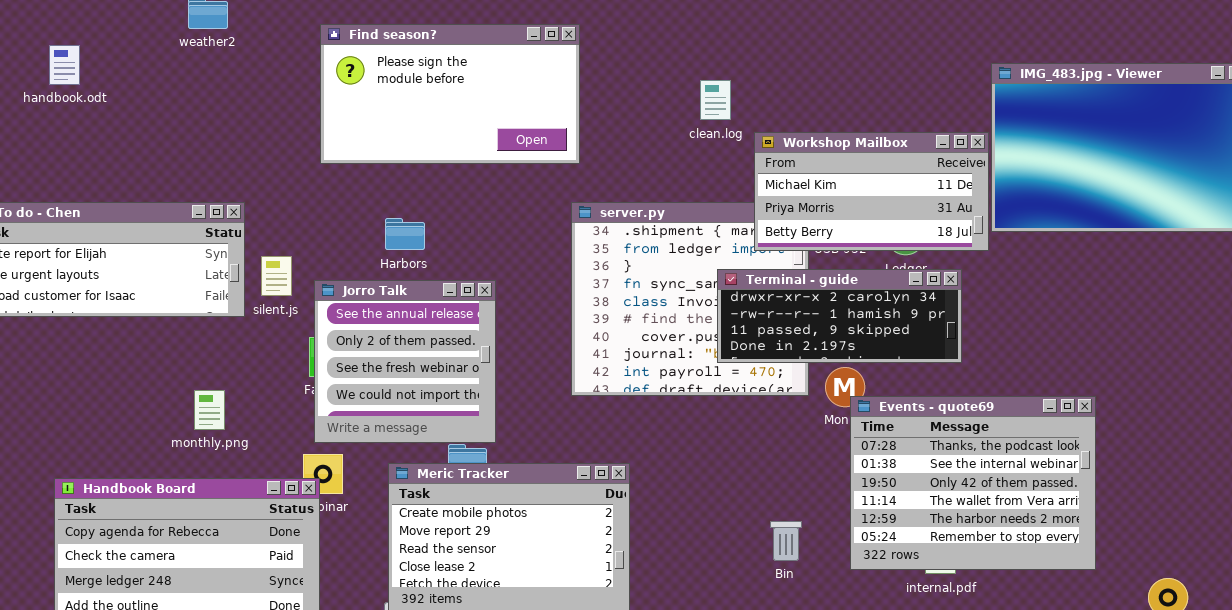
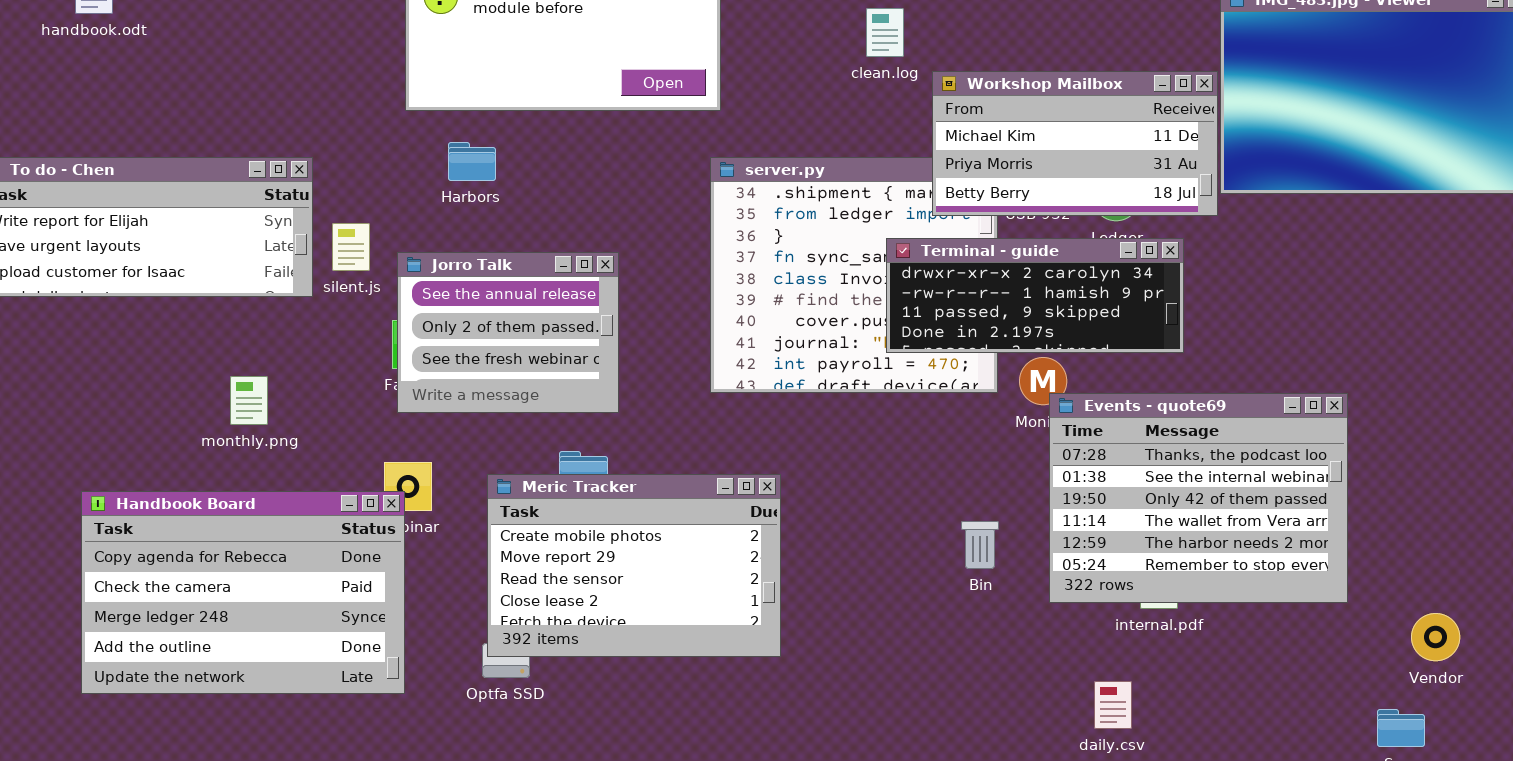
Harbors: [385,218,425,250] -> [448,142,496,181], moved
Jorro Talk: [314,280,496,443] -> [397,252,619,413], resized
monthly.png: [194,390,225,430] -> [230,376,268,425], moved
Bin: [770,521,802,561] -> [961,521,999,569], moved

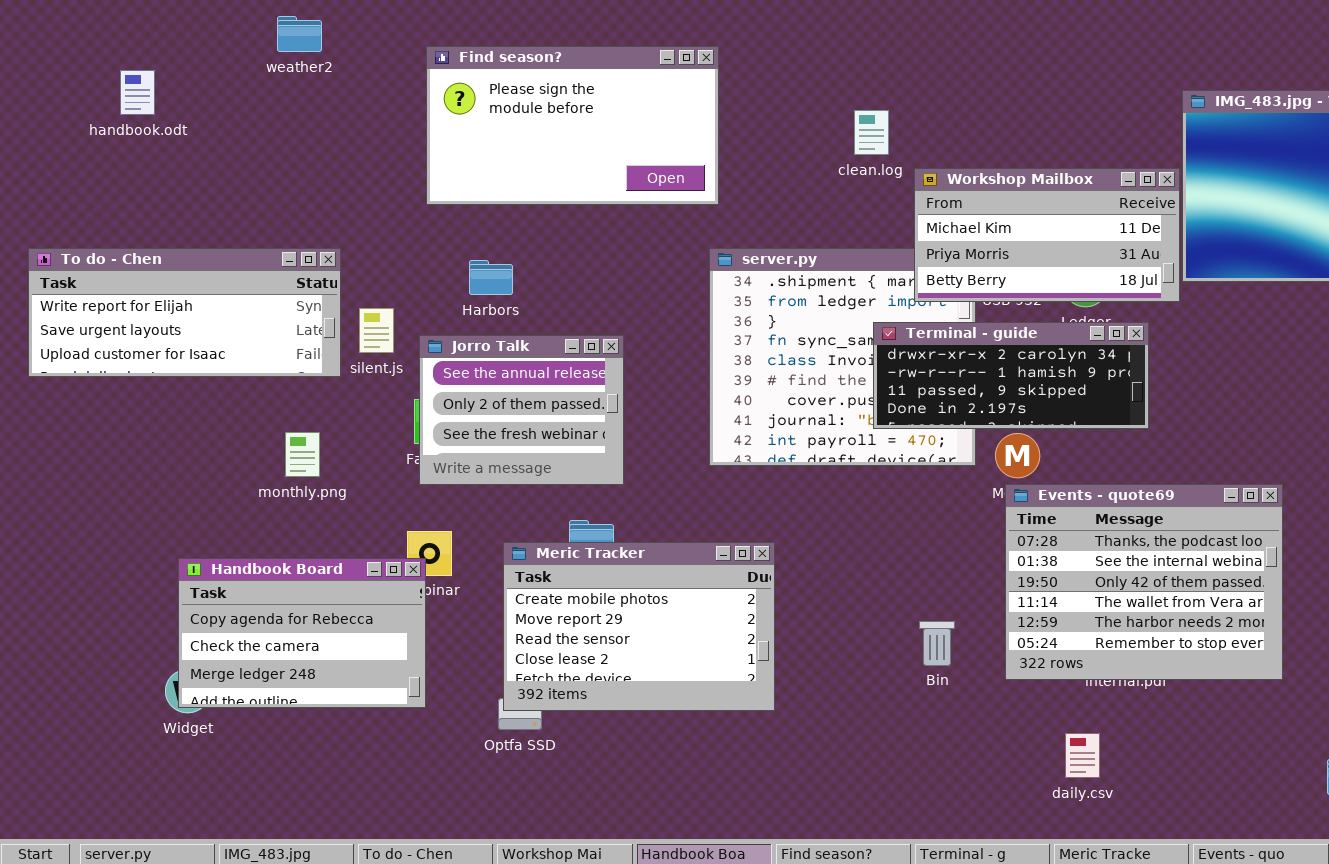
Harbors: [448,142,496,181] -> [469,260,513,295], moved
monthly.png: [230,376,268,425] -> [285,432,320,477], moved
Events - quote69: [1049,393,1348,603] -> [1005,484,1283,680], moved
Handbook Board: [81,491,405,694] -> [178,558,426,708], resized
Bin: [961,521,999,569] -> [919,621,955,666], moved

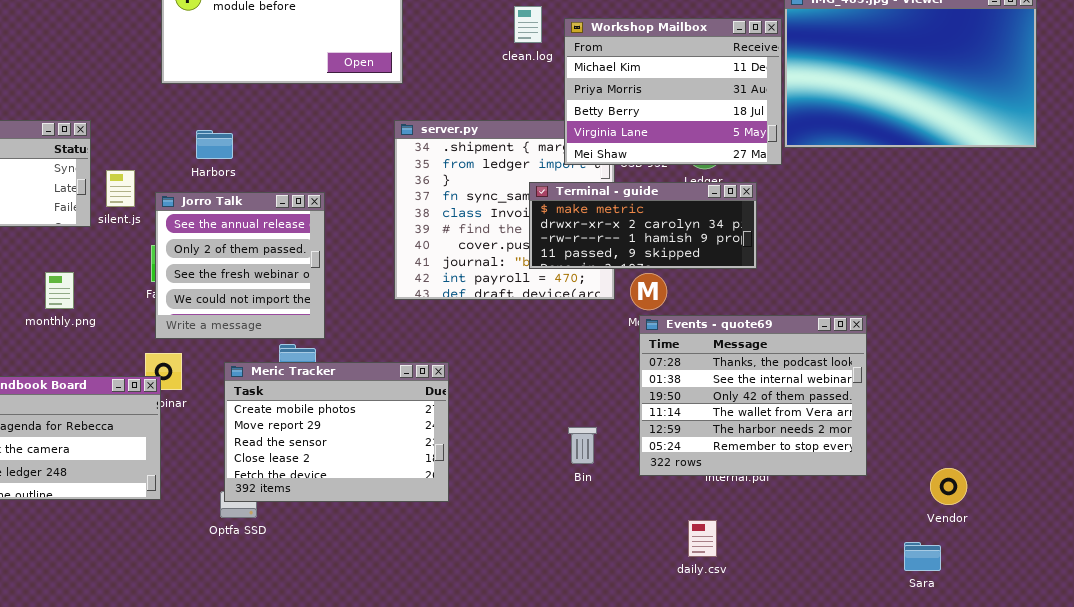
Workshop Mailbox: [914,168,1180,302] -> [564,18,782,165], resized
Terminal - guide: [873,322,1149,429] -> [529,182,757,269], scrolled up 1 row
Jorro Talk: [419,335,624,485] -> [155,192,325,339], resized

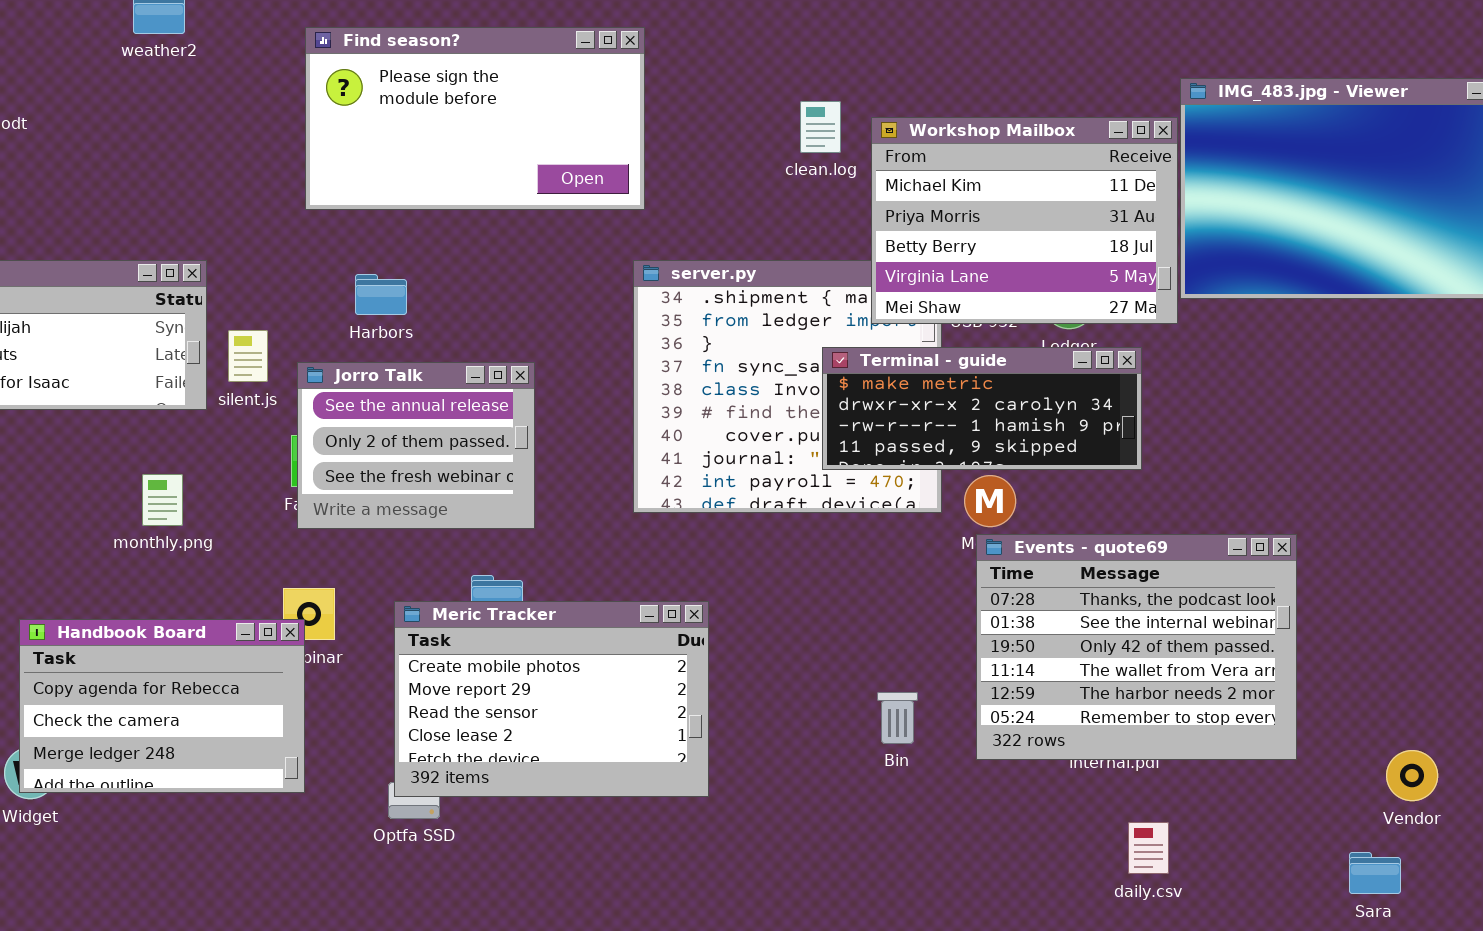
Jorro Talk: [155,192,325,339] -> [297,362,535,529], resized
daily.csv: [688,520,717,557] -> [1128,822,1169,874], moved

